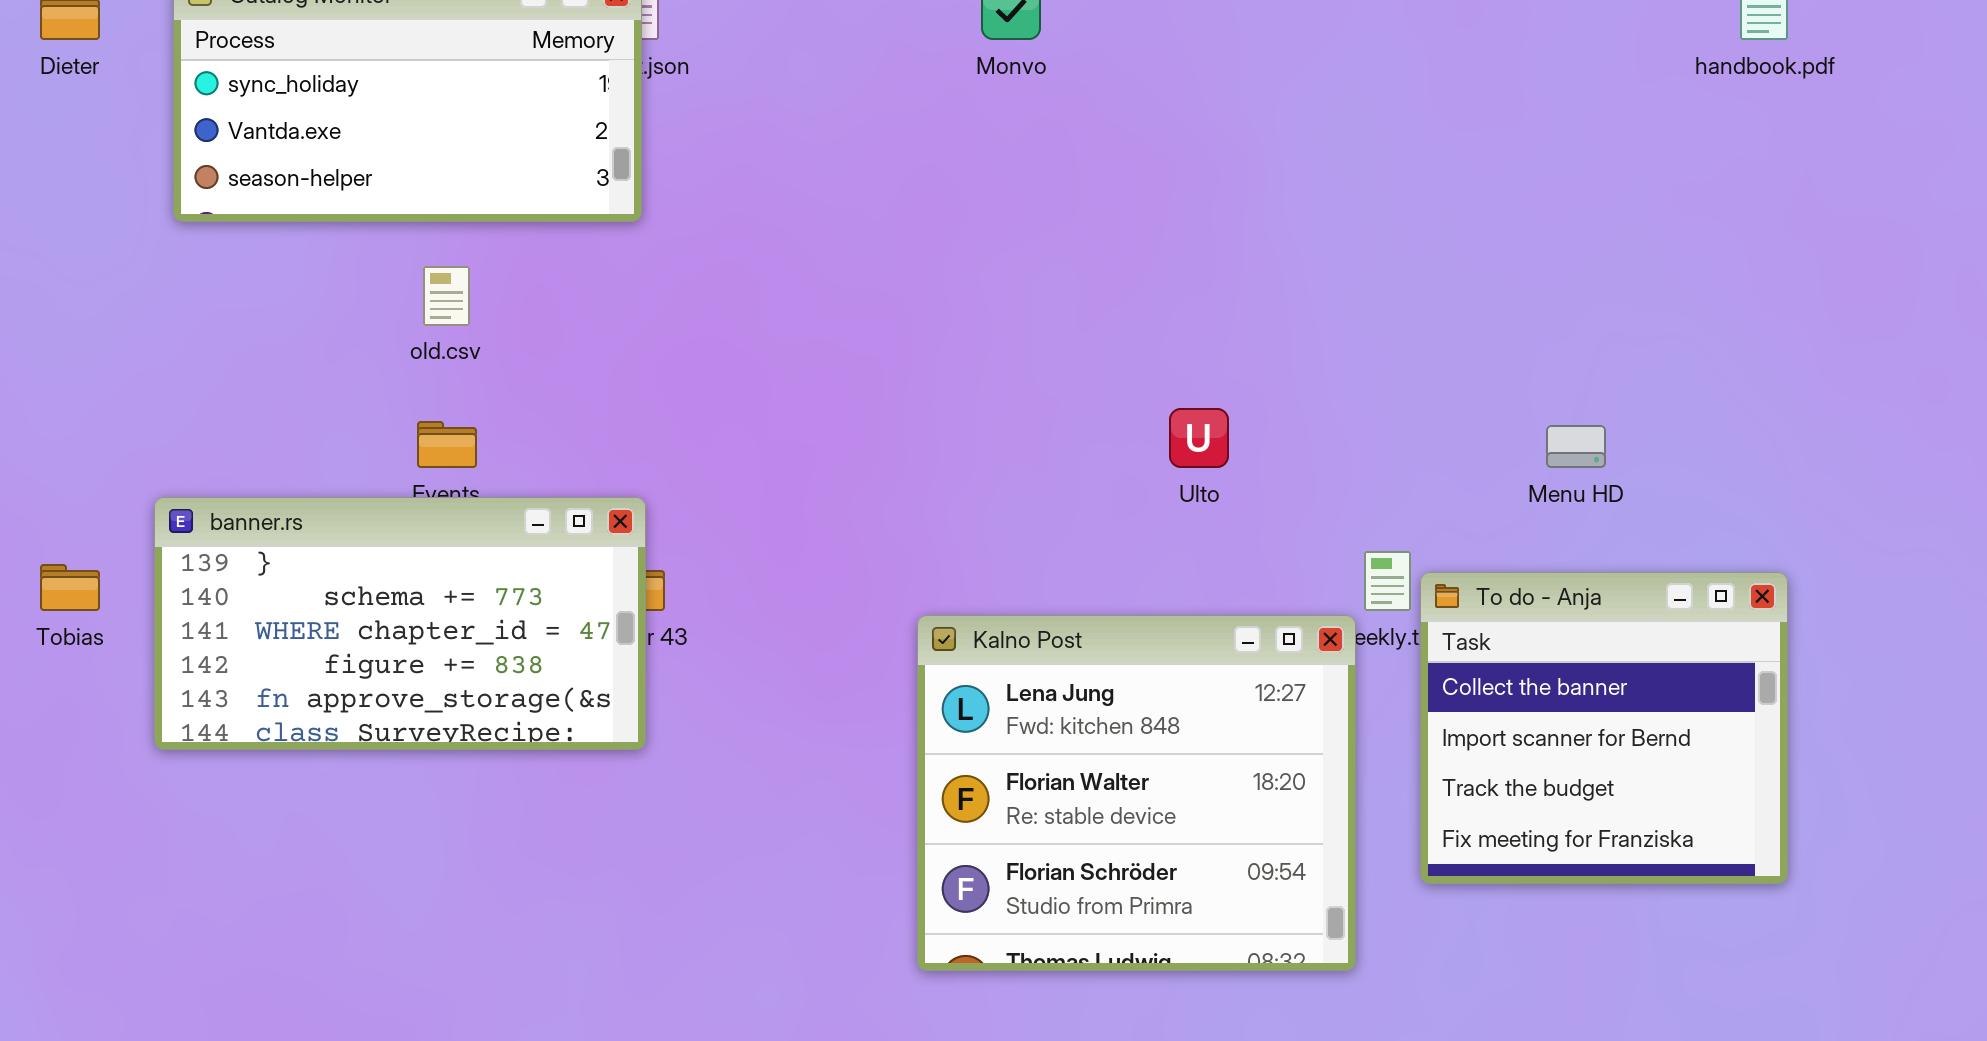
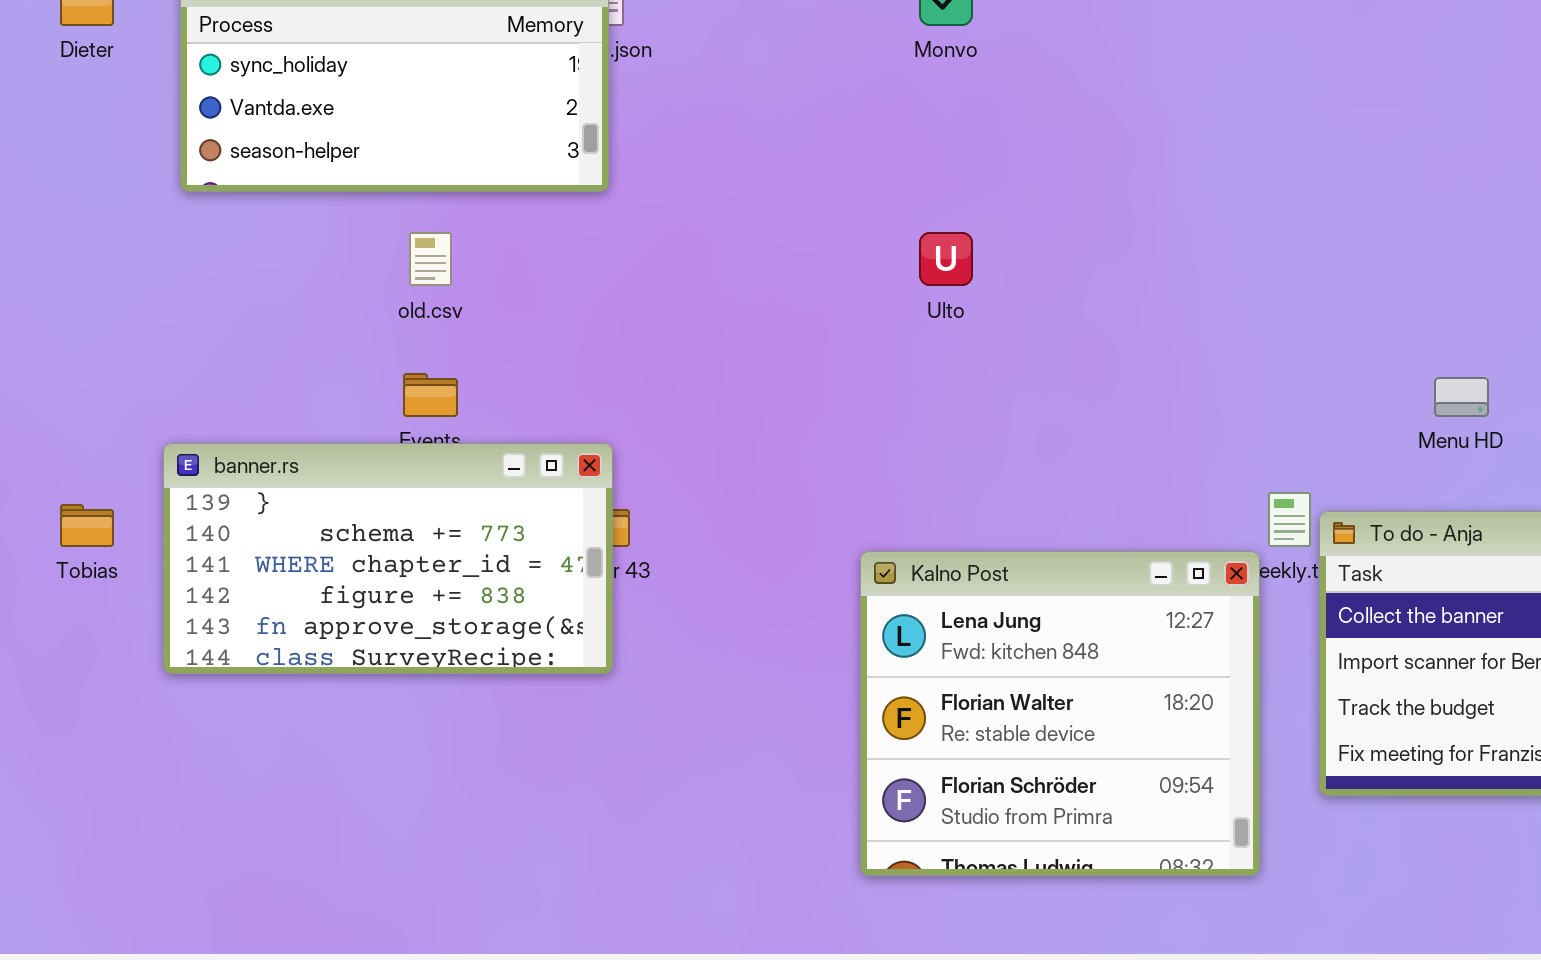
Ulto: [1169,408,1229,468] -> [919,232,973,286], moved

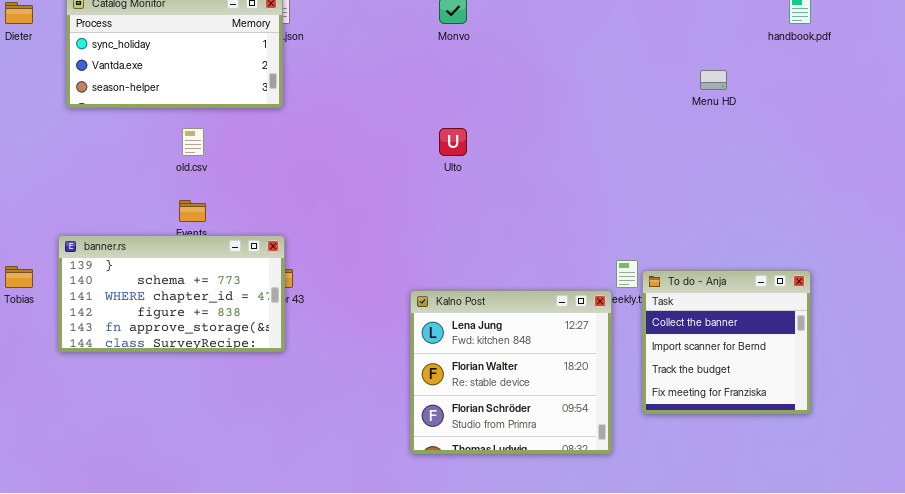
Menu HD: [1434,377,1489,417] -> [700,70,727,90], moved

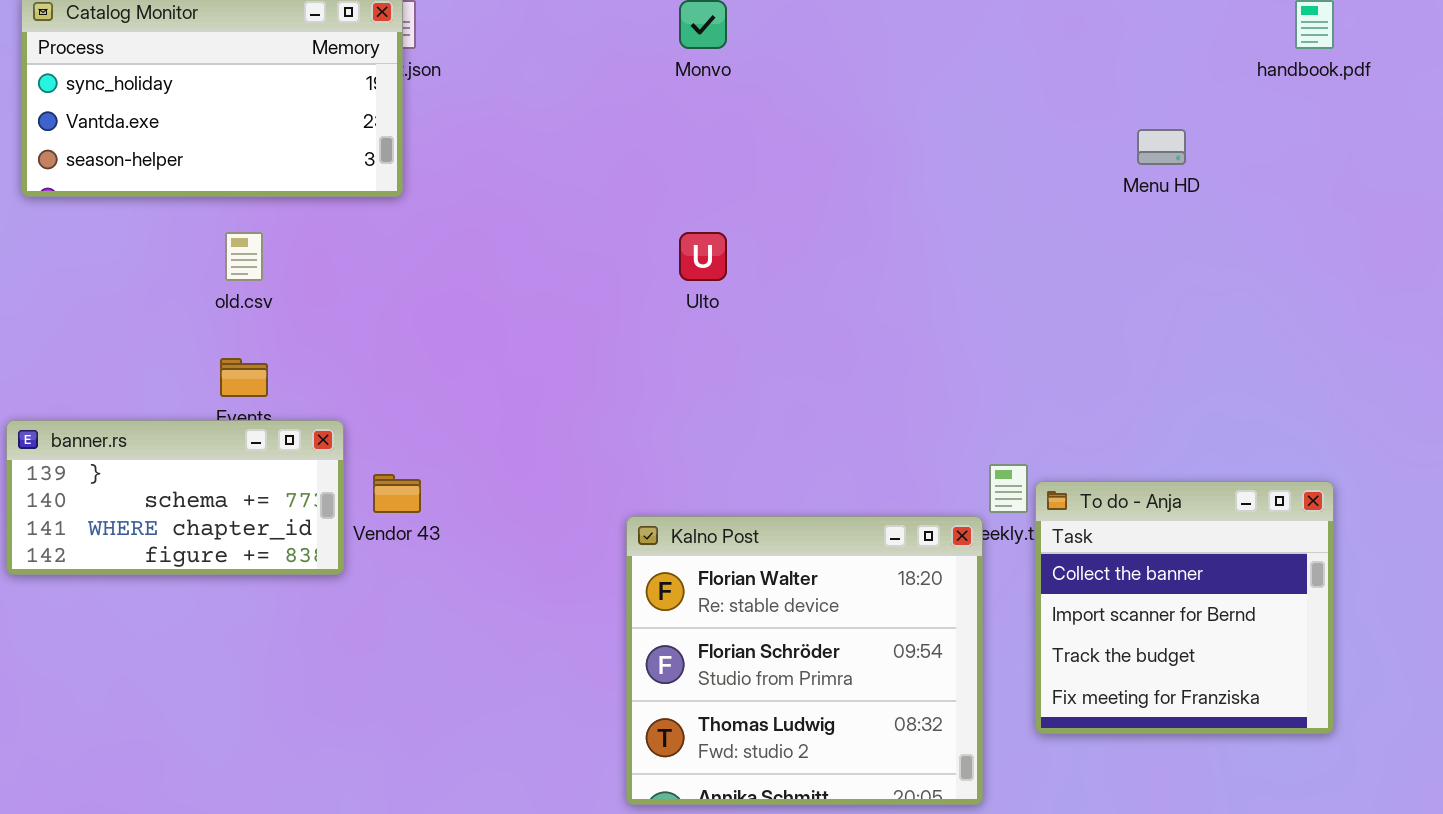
banner.rs: [58,235,285,352] -> [6,420,344,575], resized
Kalno Post: [410,290,612,454] -> [626,516,983,805], scrolled down 1 row

